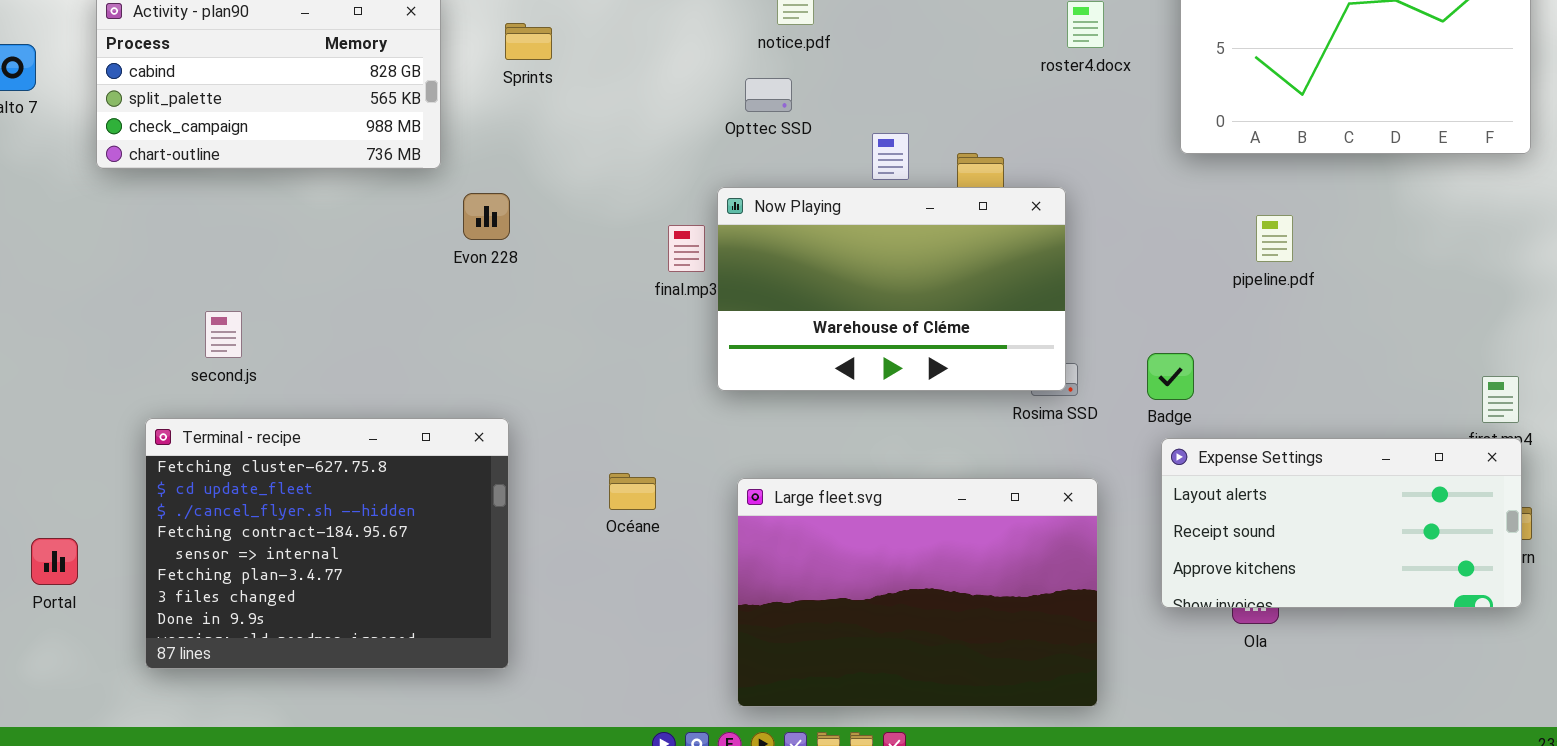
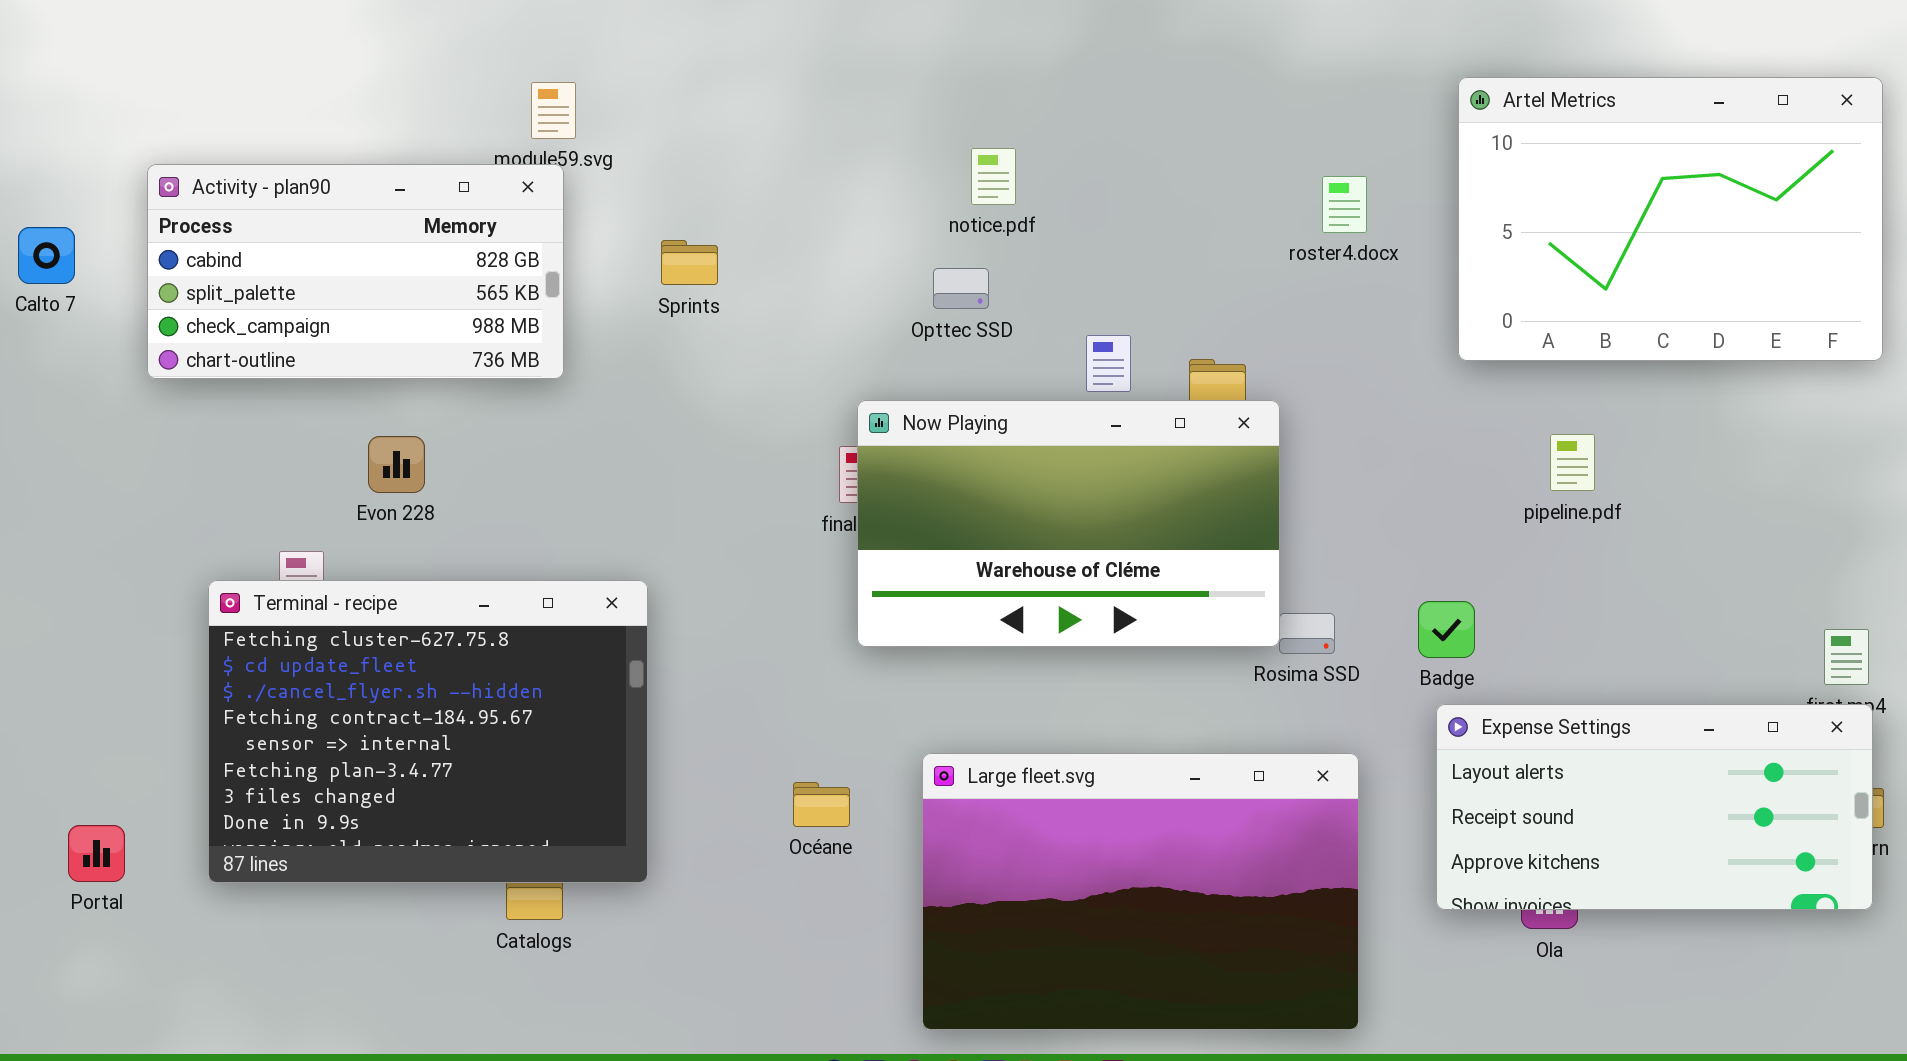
Sprints: [505,23,552,60] -> [661,240,718,285], moved
Now Playing: [717,187,1066,391] -> [857,400,1280,647], moved
Evon 228: [463,193,510,240] -> [368,436,425,493], moved
Terminal - recipe: [145,418,509,669] -> [208,580,648,883], moved
Océane: [609,473,656,510] -> [793,782,850,827], moved

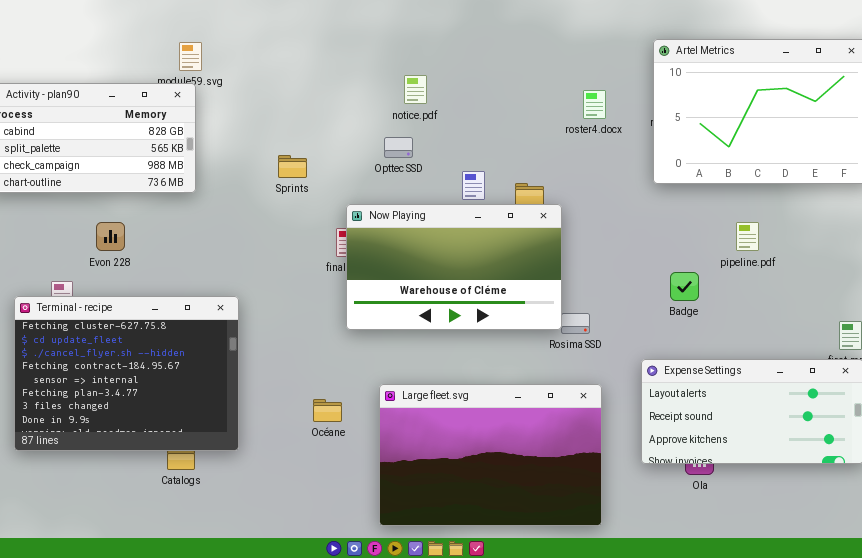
Sprints: [661,240,718,285] -> [278,155,307,178], moved
pipeline.pdf: [1550,434,1595,491] -> [736,222,759,251], moved
Badge: [1418,601,1475,658] -> [670,272,699,301], moved

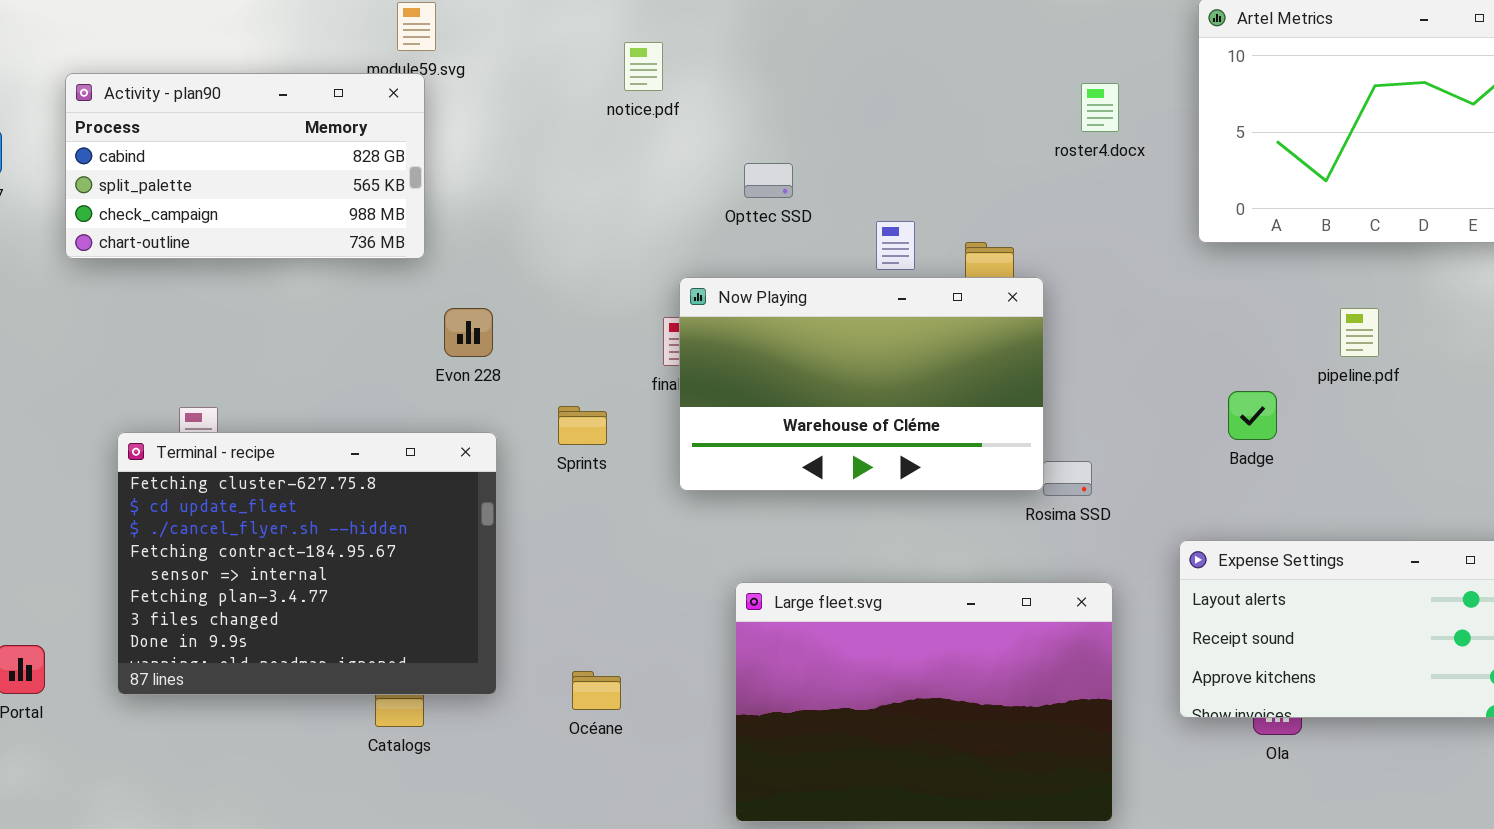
notice.pdf: [404,75,427,104] -> [624,42,663,91], moved
Sprints: [278,155,307,178] -> [558,406,607,445], moved
Evon 228: [96,222,125,251] -> [444,308,493,357], moved
Océane: [313,399,342,422] -> [572,671,621,710], moved

